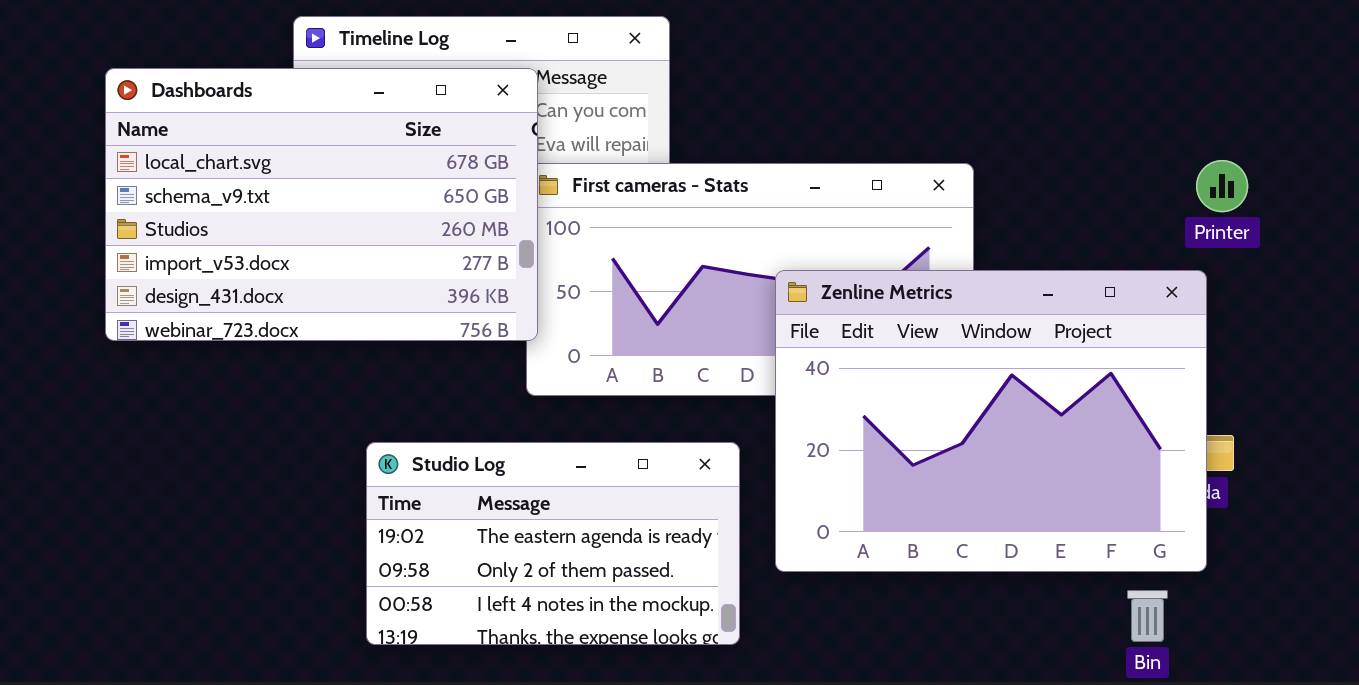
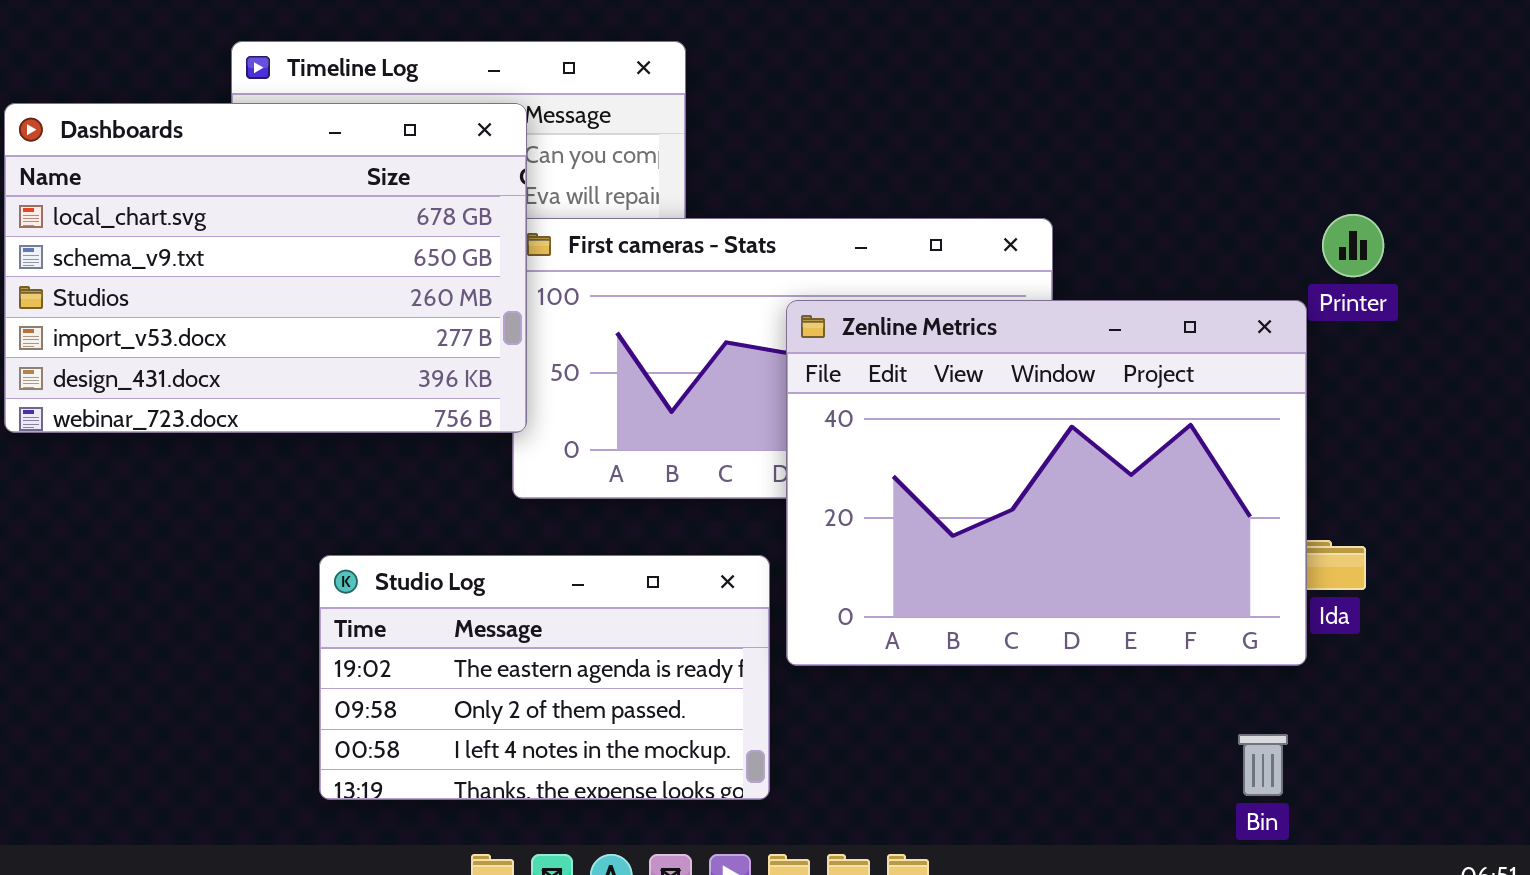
Zenline Metrics: [775,270,1207,572] -> [786,300,1307,666], moved

